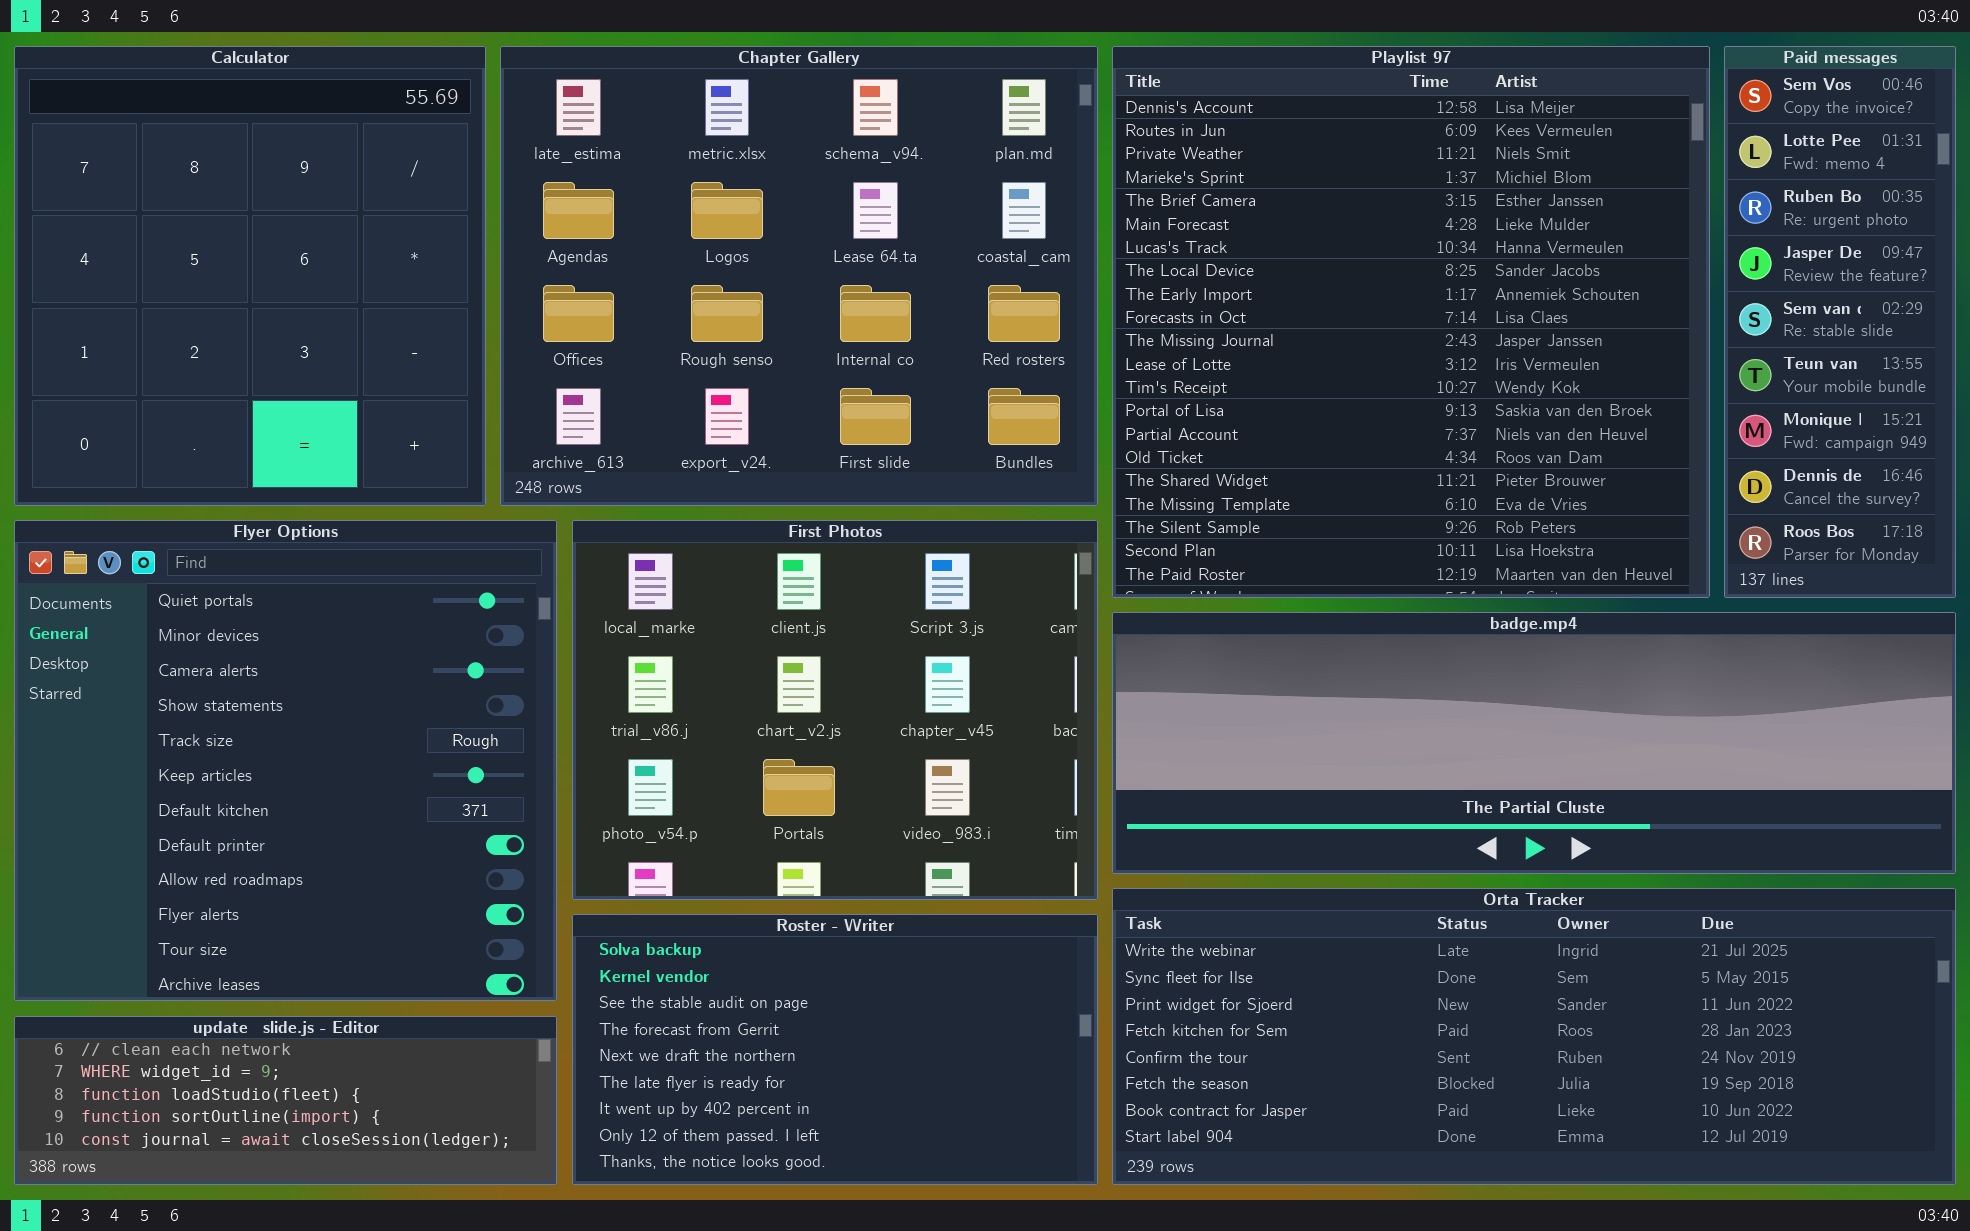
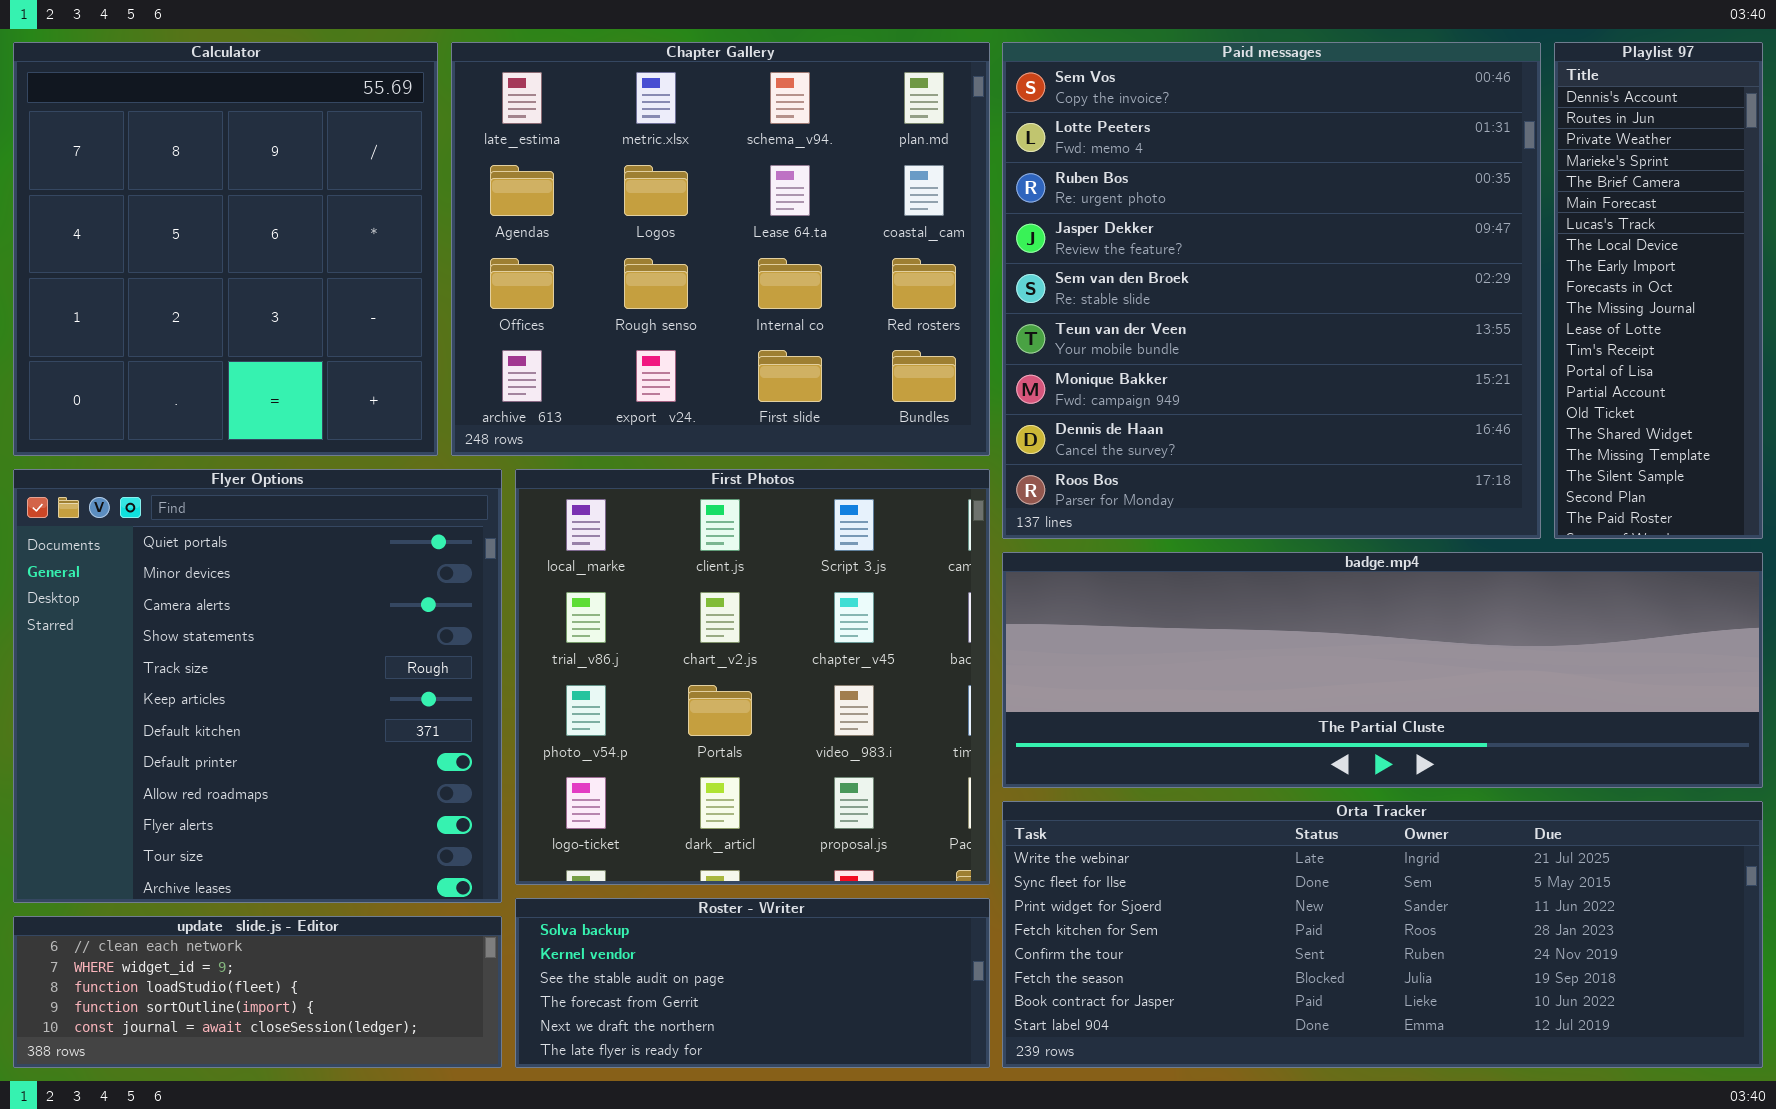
Playlist 97: [1112,46,1710,598] -> [1554,42,1763,539], moved, resized
Paid messages: [1724,46,1956,598] -> [1002,42,1541,539], moved, resized
First Photos: [572,520,1098,900] -> [515,469,990,885], resized
Roster - Writer: [572,914,1098,1185] -> [515,898,990,1068], resized

